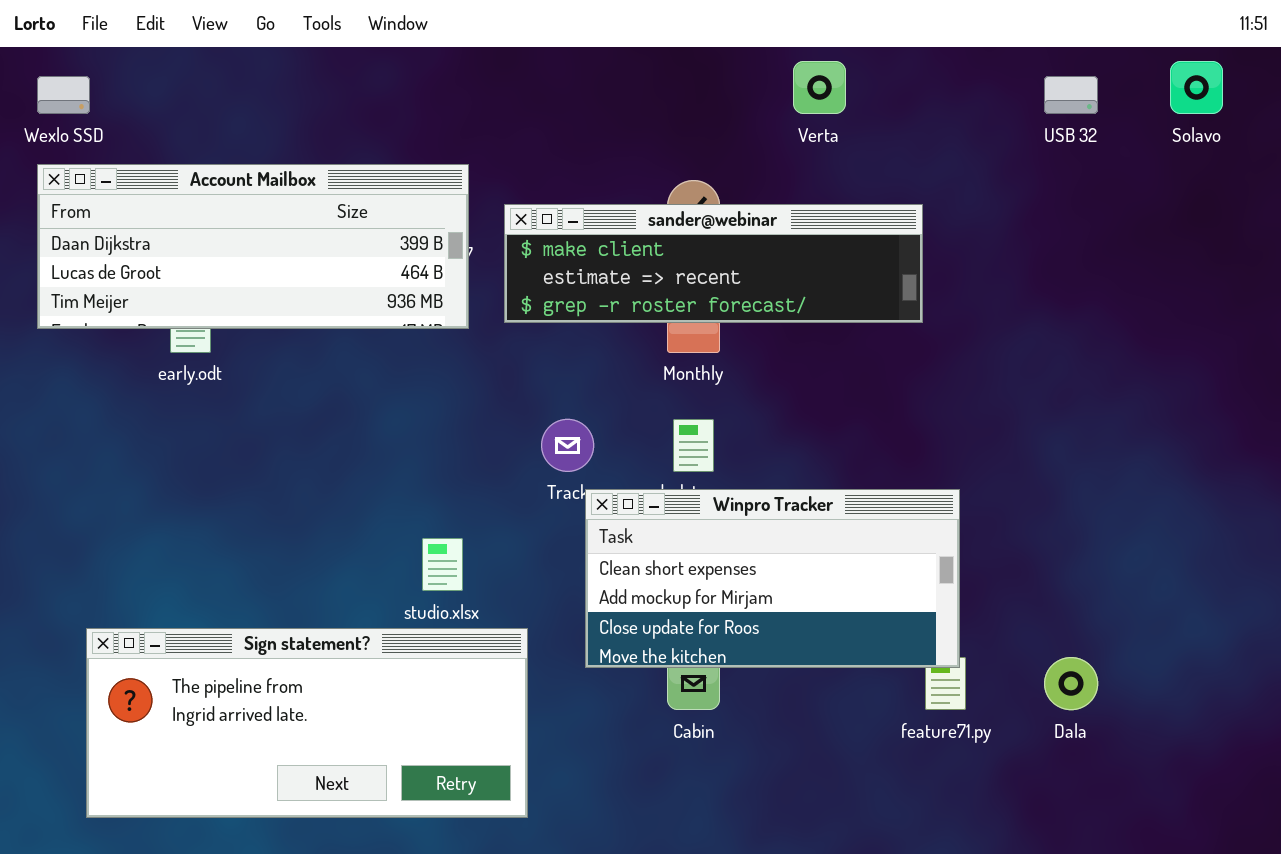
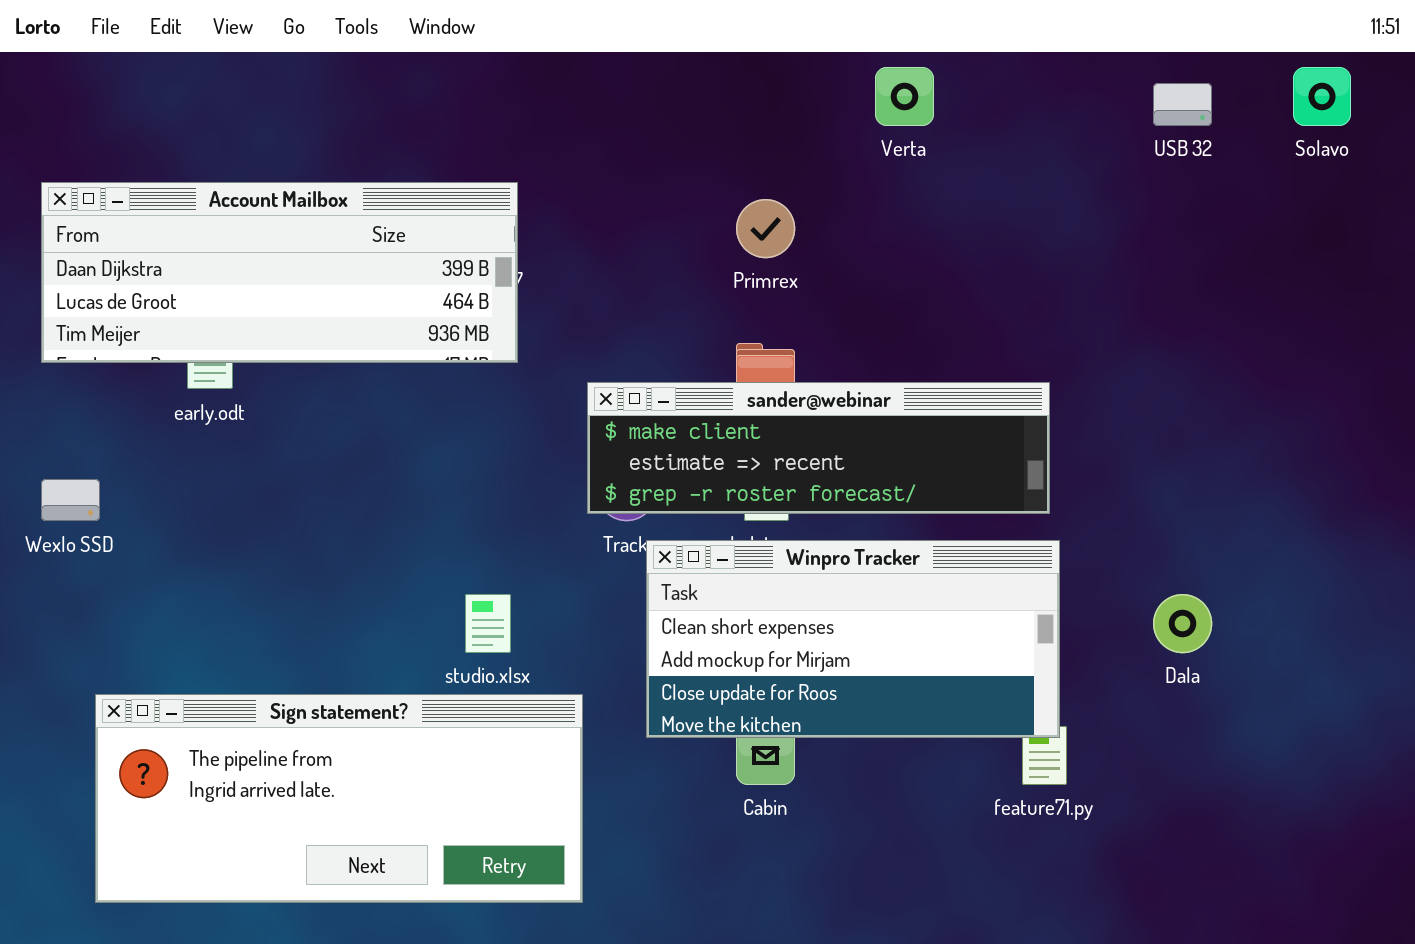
Wexlo SSD: [37,76,90,114] -> [41,479,100,521], moved
sander@webinar: [504,204,923,323] -> [587,382,1050,514], moved
Dala: [1044,657,1098,710] -> [1153,594,1212,653], moved

